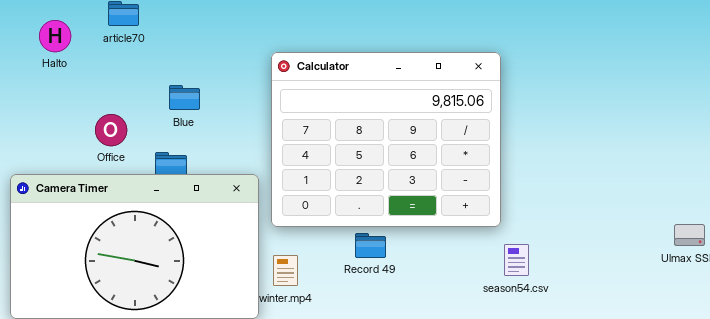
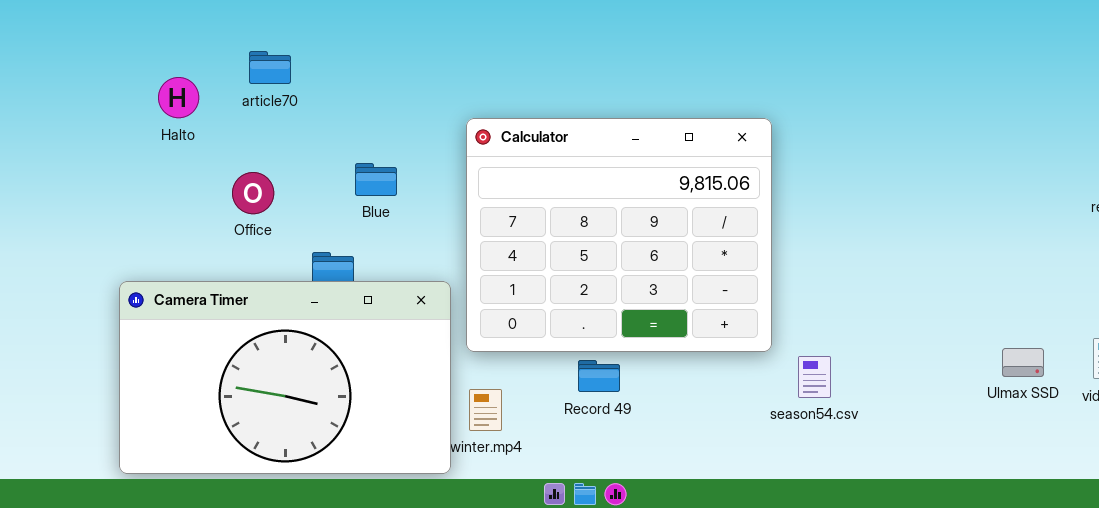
Blue: [169,85,200,110] -> [355,163,397,196], moved
Office: [95,114,127,146] -> [232,172,274,214], moved
season54.csv: [504,244,529,276] -> [798,356,831,398], moved

